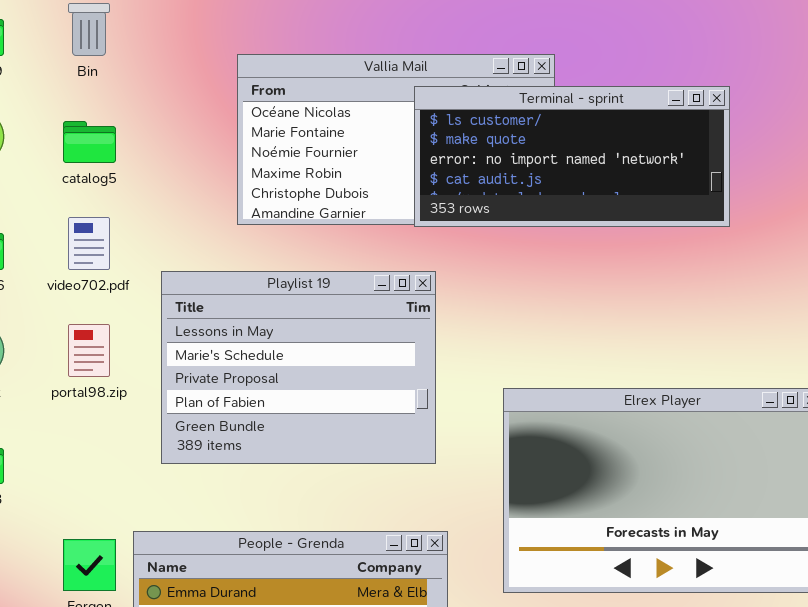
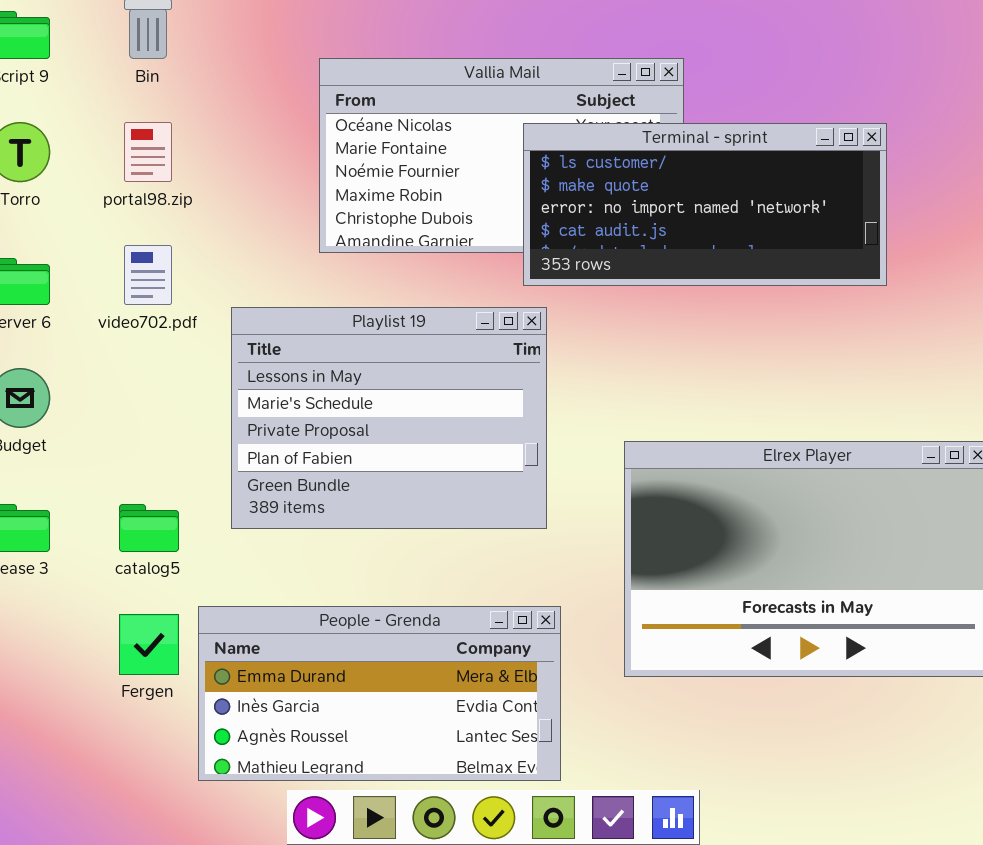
Terminal - sprint: [414,86,730,227] -> [523,123,887,286], moved
catalog5: [63,121,116,163] -> [119,504,179,552], moved
portal98.zip: [68,324,110,377] -> [124,122,172,182], moved

